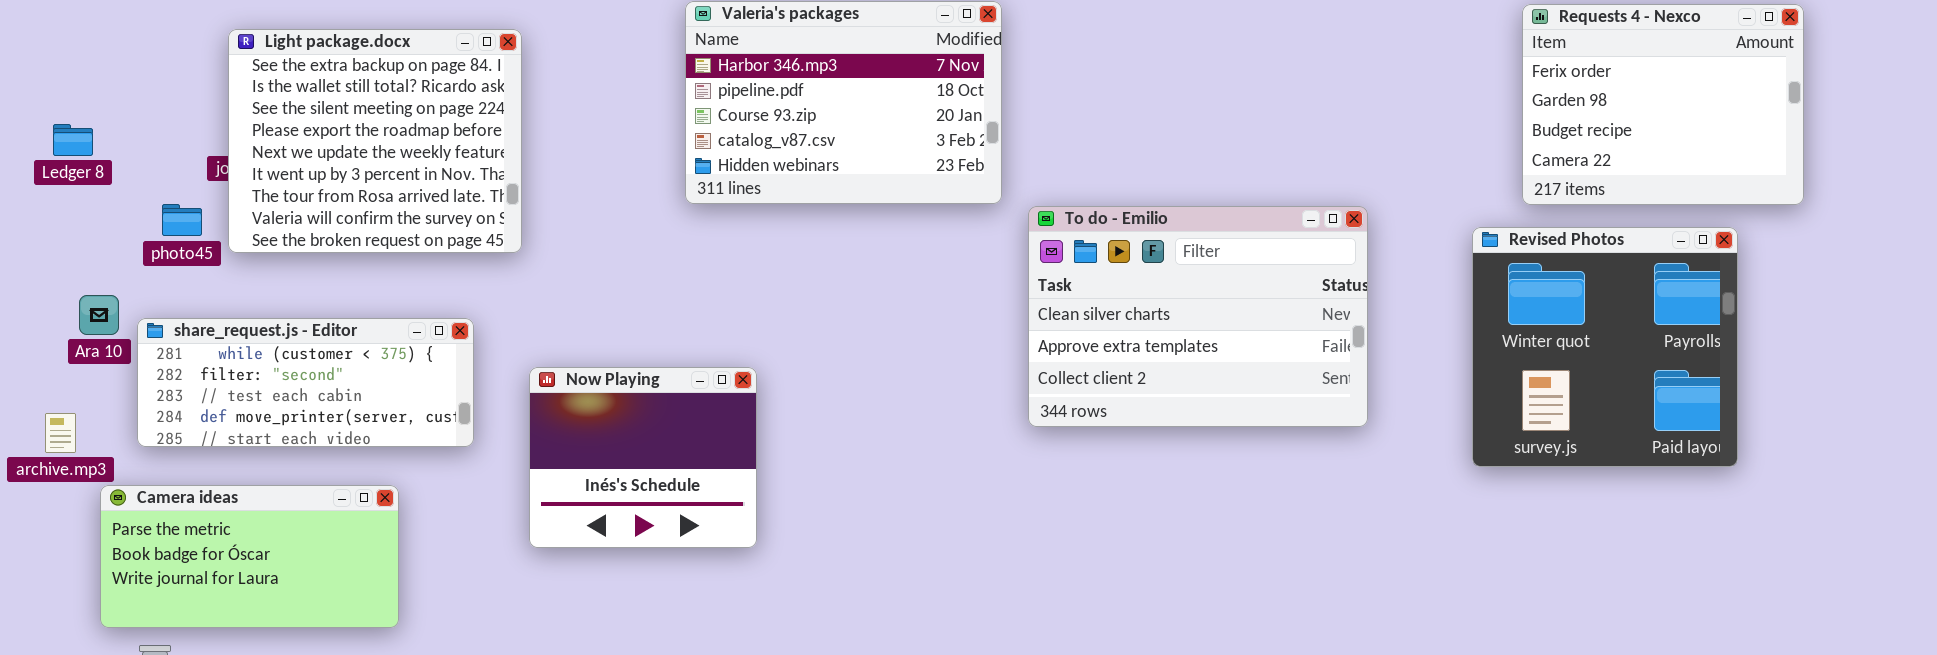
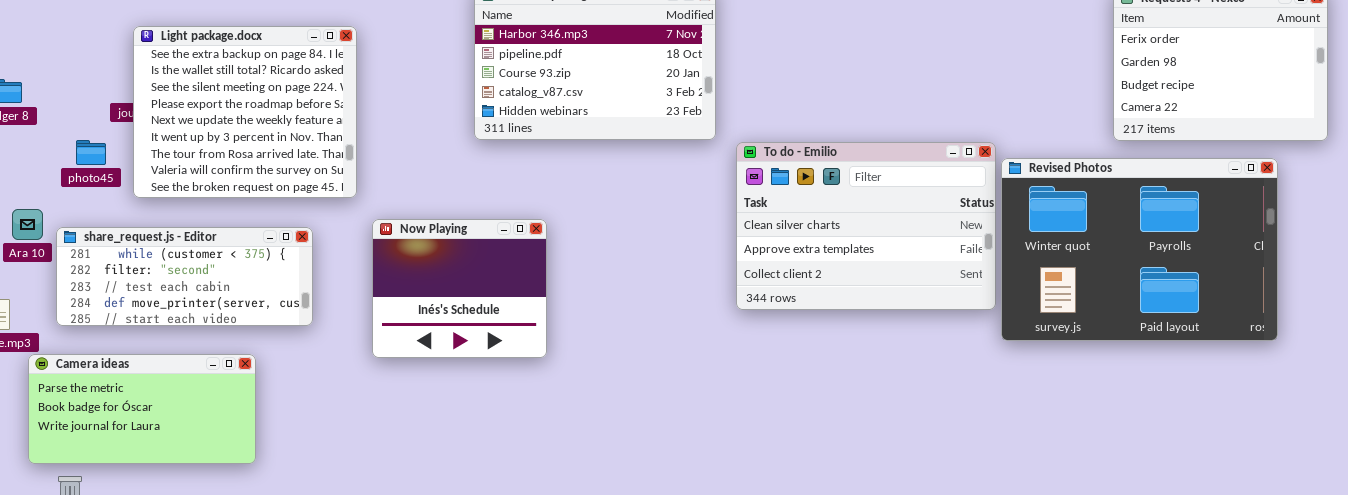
Light package.docx: [228,29,522,253] -> [133,26,357,198], moved
Revised Photos: [1472,227,1738,467] -> [1001,158,1278,341], resized
Now Playing: [529,367,757,548] -> [372,219,547,358], moved

